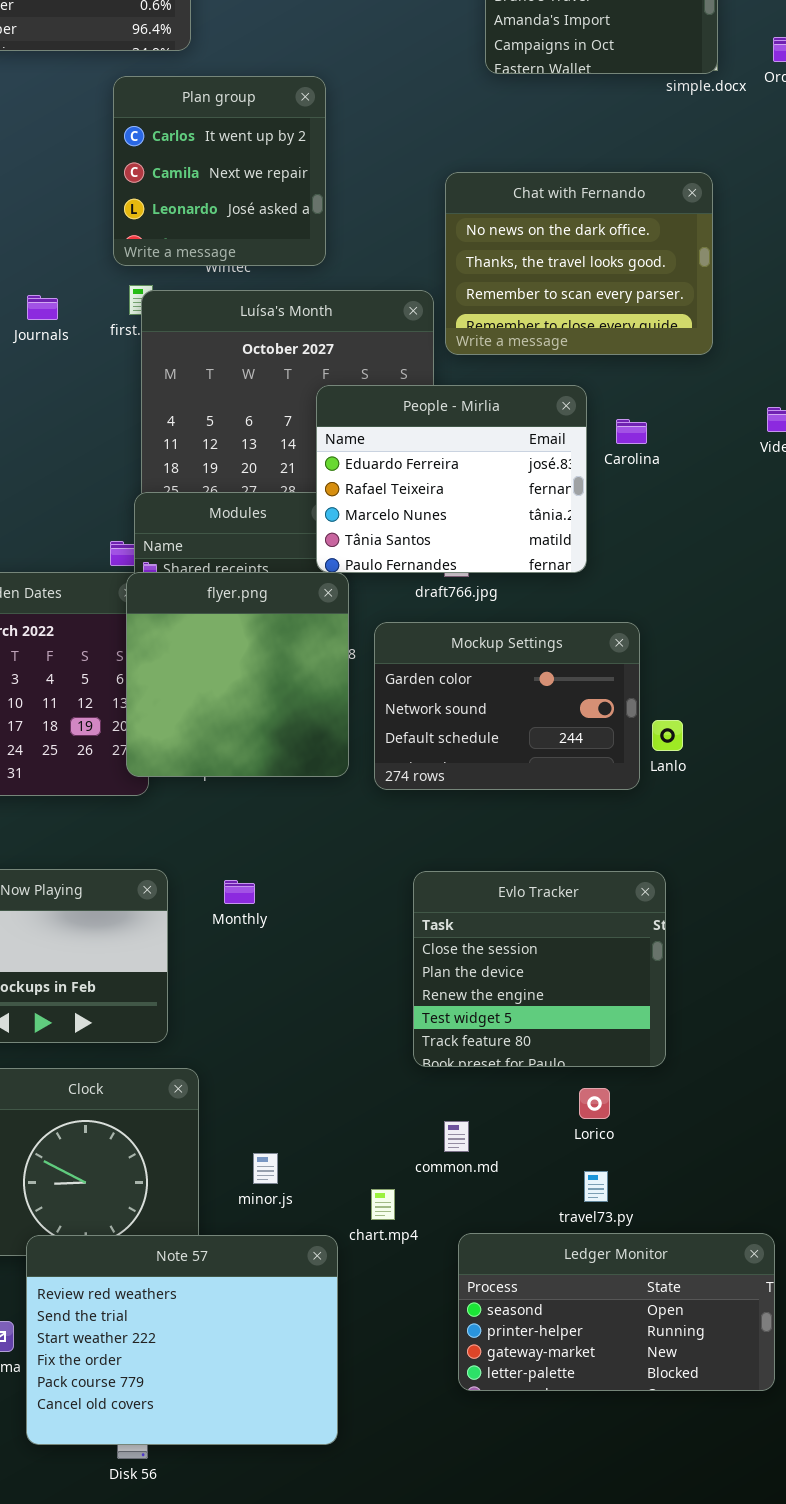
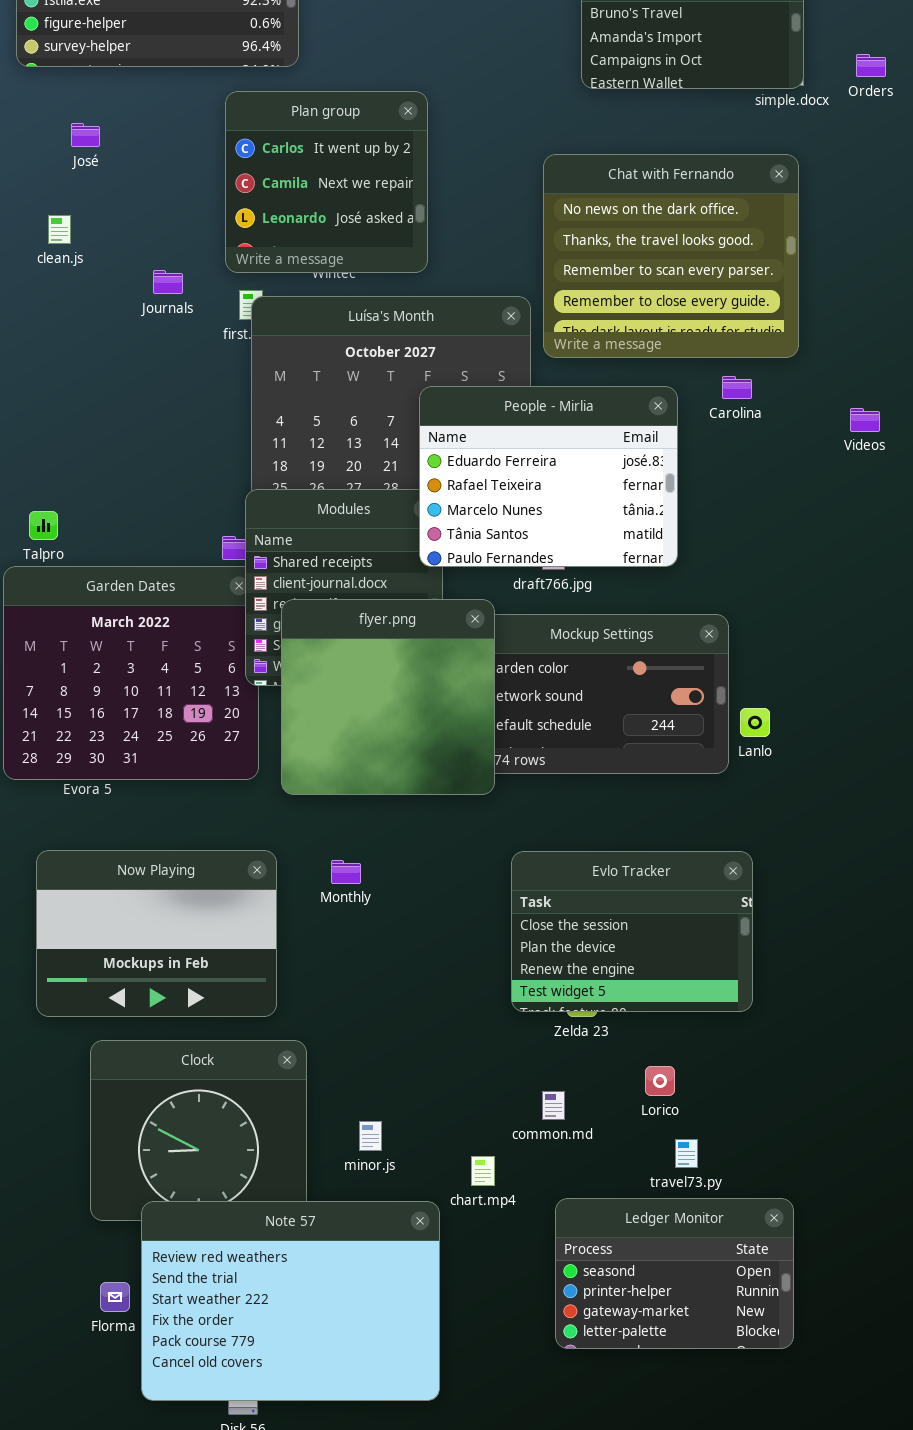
Chat with Fernando: [445,172,713,355] -> [543,154,799,358], resized
Journals: [27,295,58,320] -> [153,270,183,294], moved
Carolina: [616,419,647,444] -> [722,376,752,399], moved
flyer.png: [126,572,349,777] -> [281,599,495,795], moved
Evlo Tracker: [413,871,666,1067] -> [511,851,753,1012], resized
Lorico: [579,1088,610,1119] -> [645,1066,675,1096], moved
Ledger Monitor: [458,1233,775,1391] -> [555,1198,794,1349], resized

